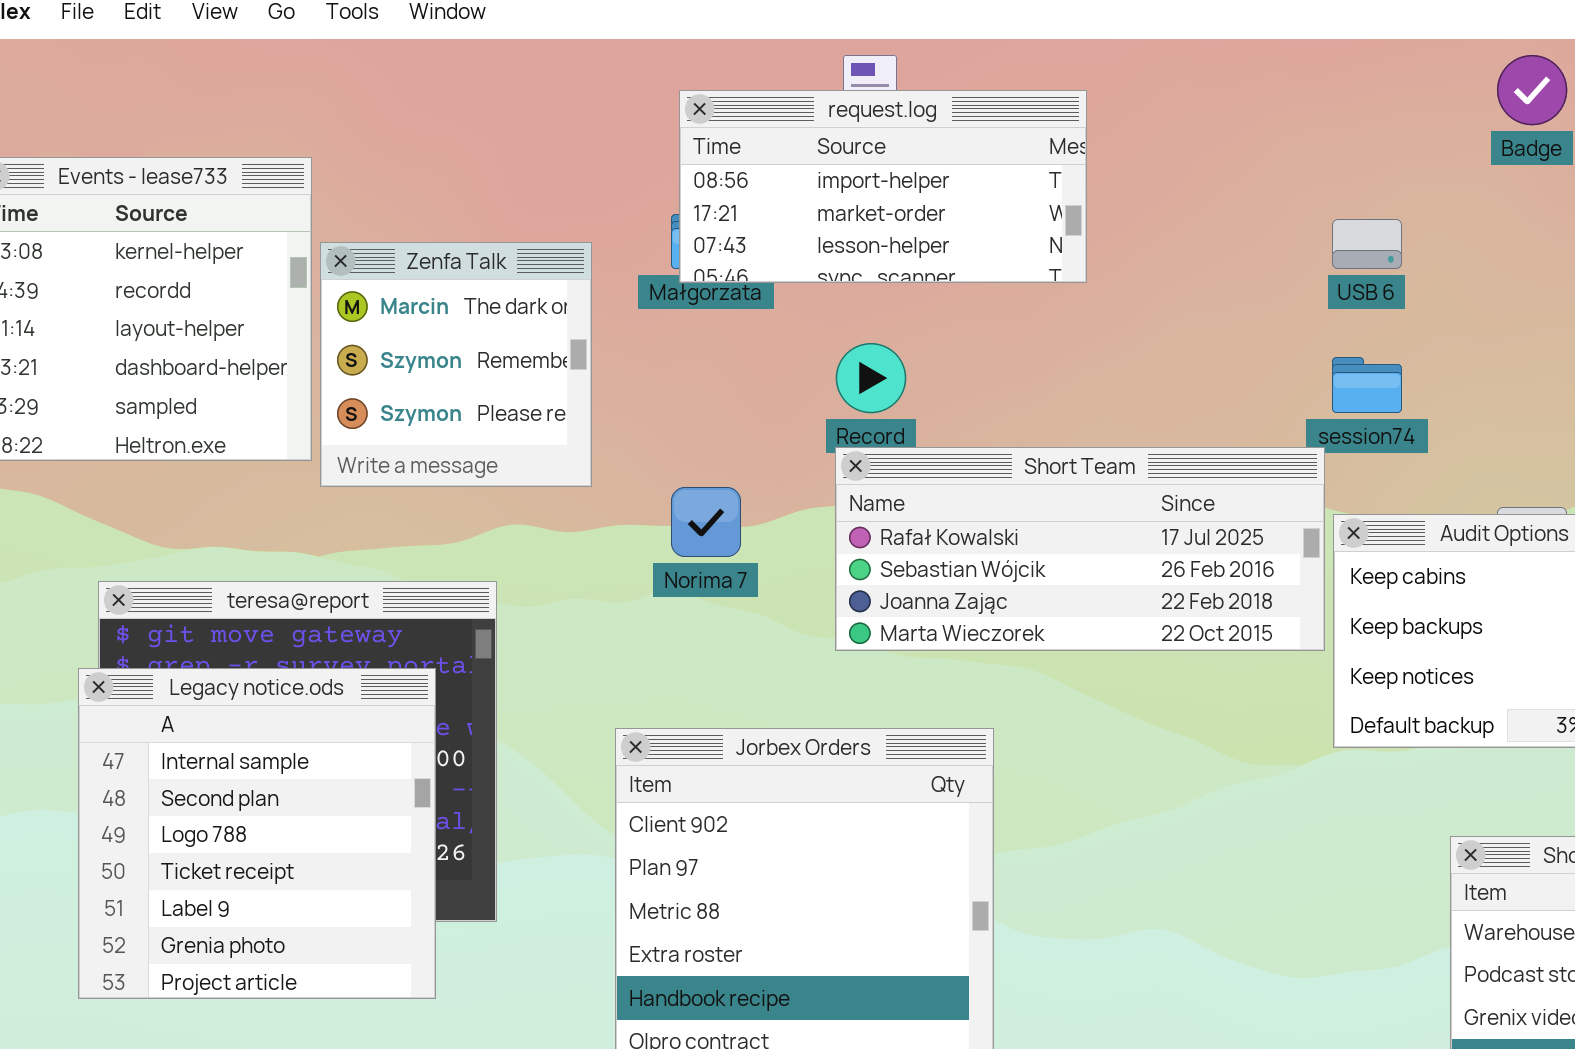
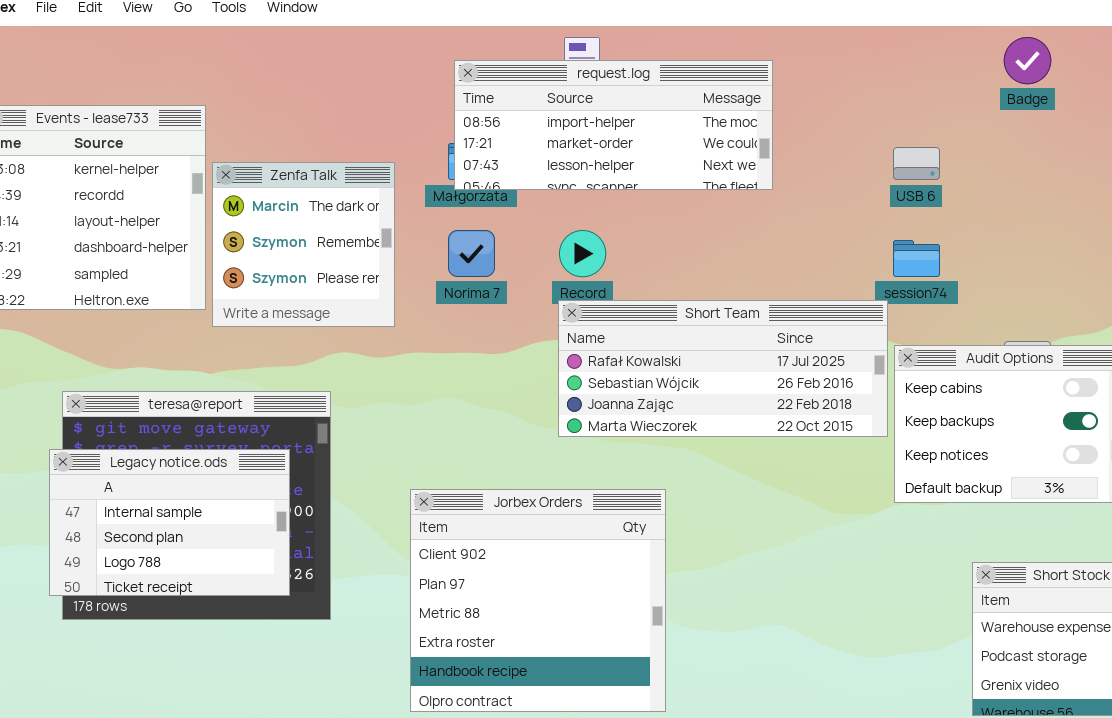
request.log: [679,90,1087,283] -> [454,60,773,190], resized
Norima 7: [671,487,741,557] -> [448,230,495,277], moved
Legacy notice.ods: [78,668,436,999] -> [49,449,290,596], resized

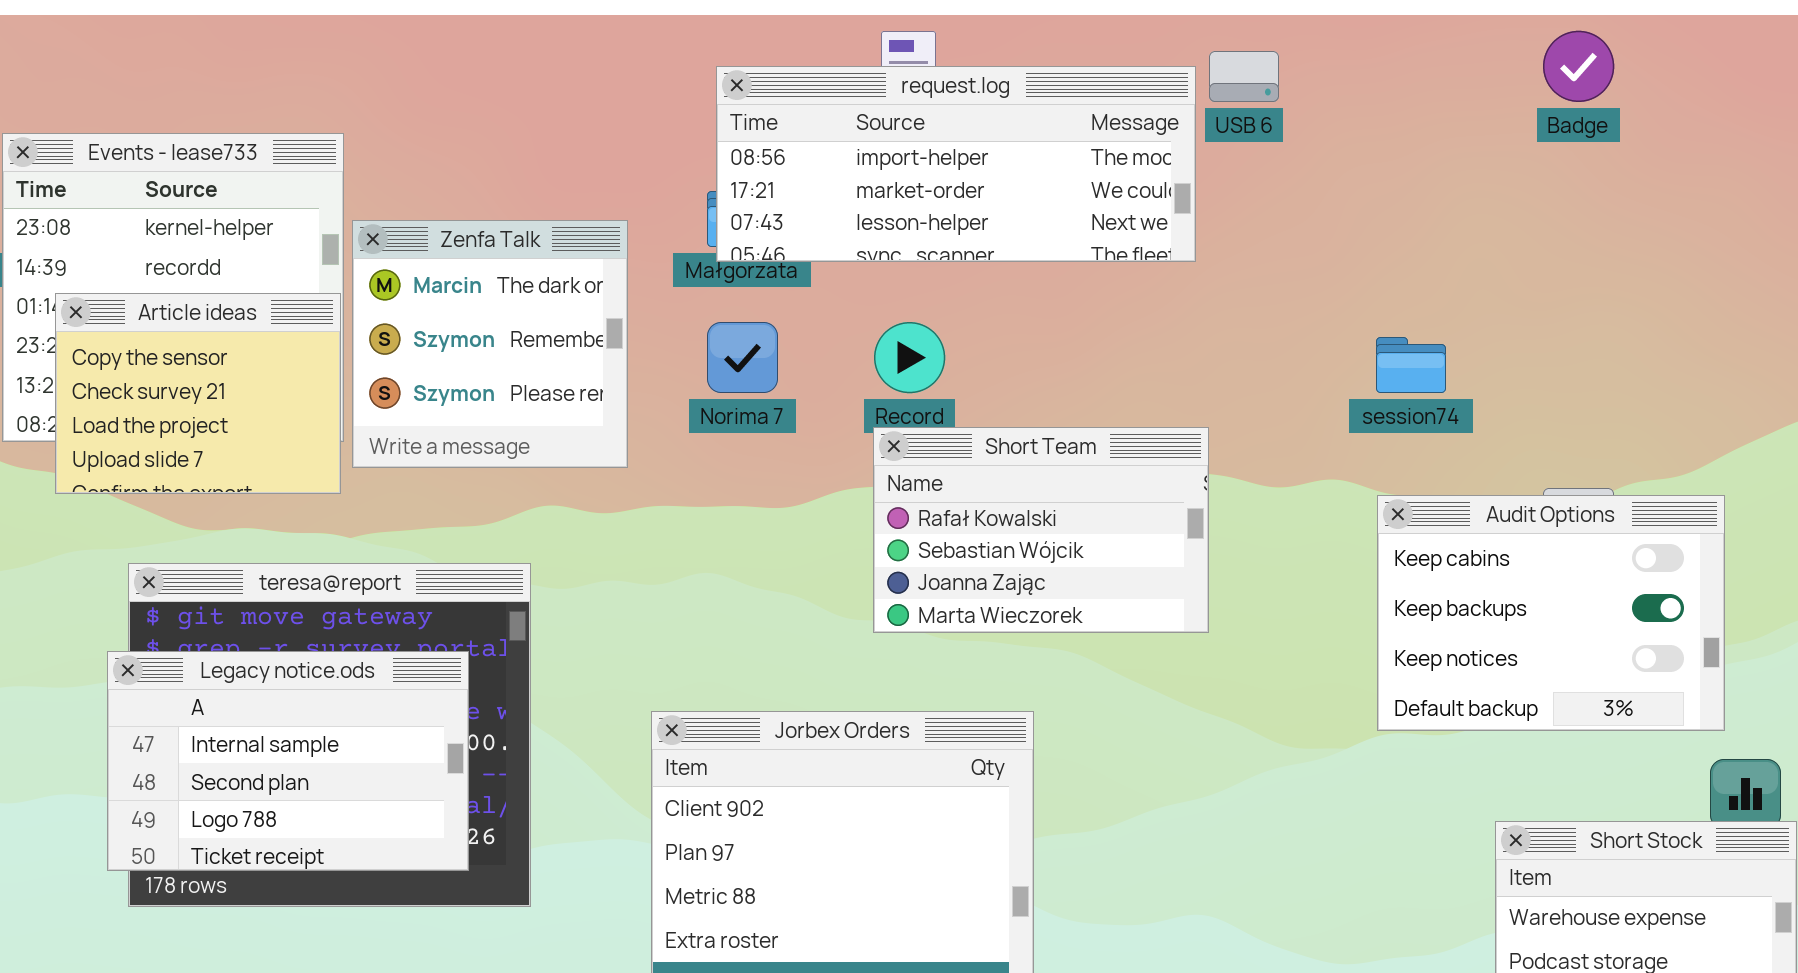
USB 6: [893,147,940,180] -> [1209,51,1279,102], moved
Article ideas: none -> [55,293,341,494], opened
Short Team: [558,300,888,437] -> [873,427,1209,633], resized

